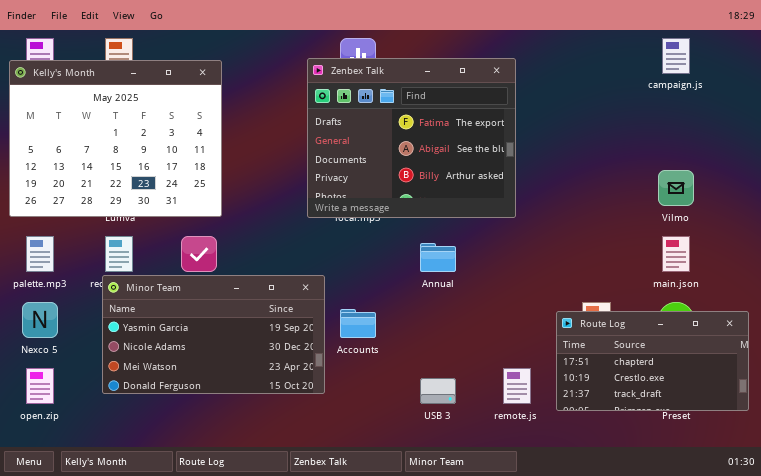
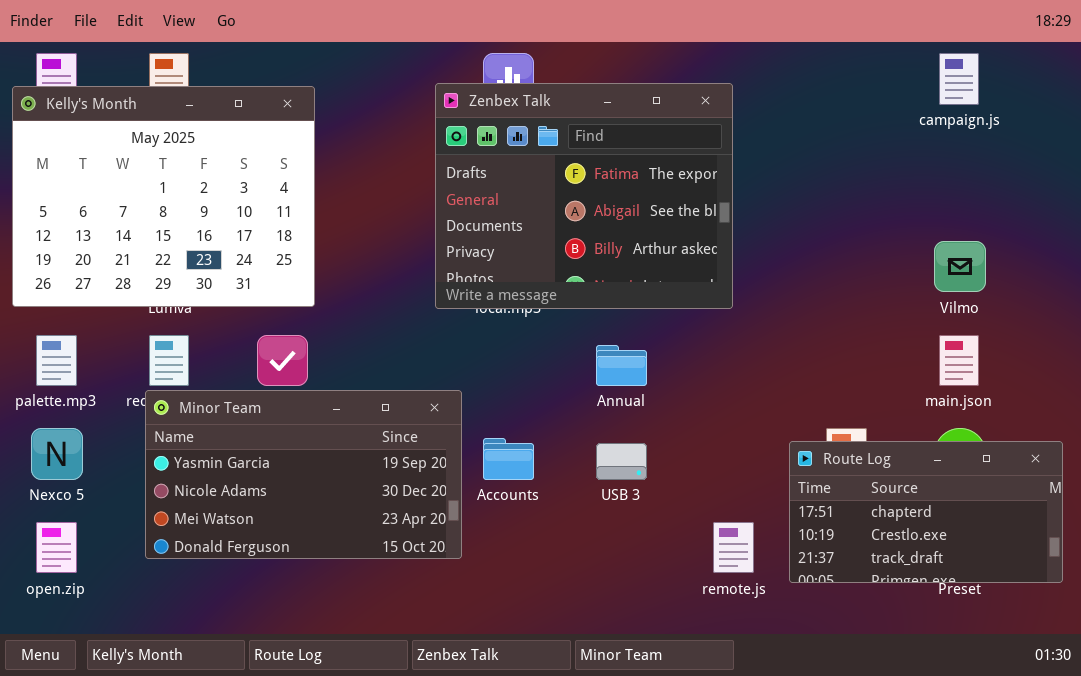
USB 3: [420,378,456,404] -> [596,443,647,480], moved

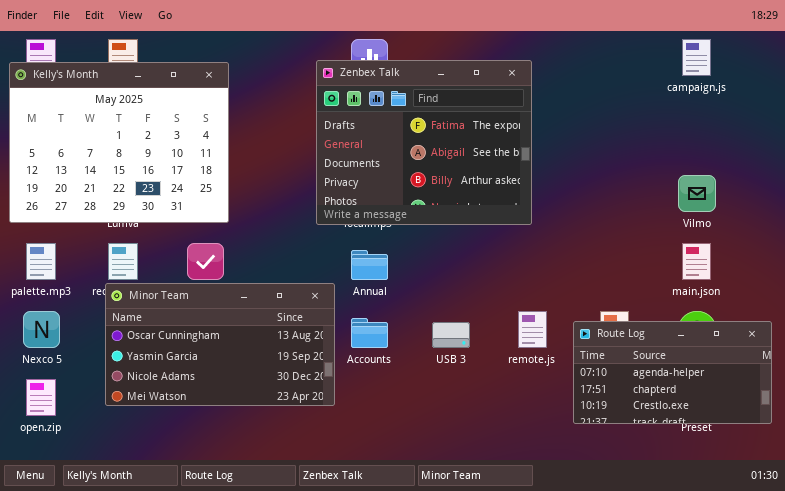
Annual: [596,345,647,386] -> [351,250,388,280], moved
Minor Team: [145,390,462,559] -> [105,283,335,406], scrolled up 1 row
Route Log: [789,441,1063,583] -> [573,321,772,424], scrolled up 1 row
remote.js: [713,522,754,573] -> [518,311,547,348], moved

